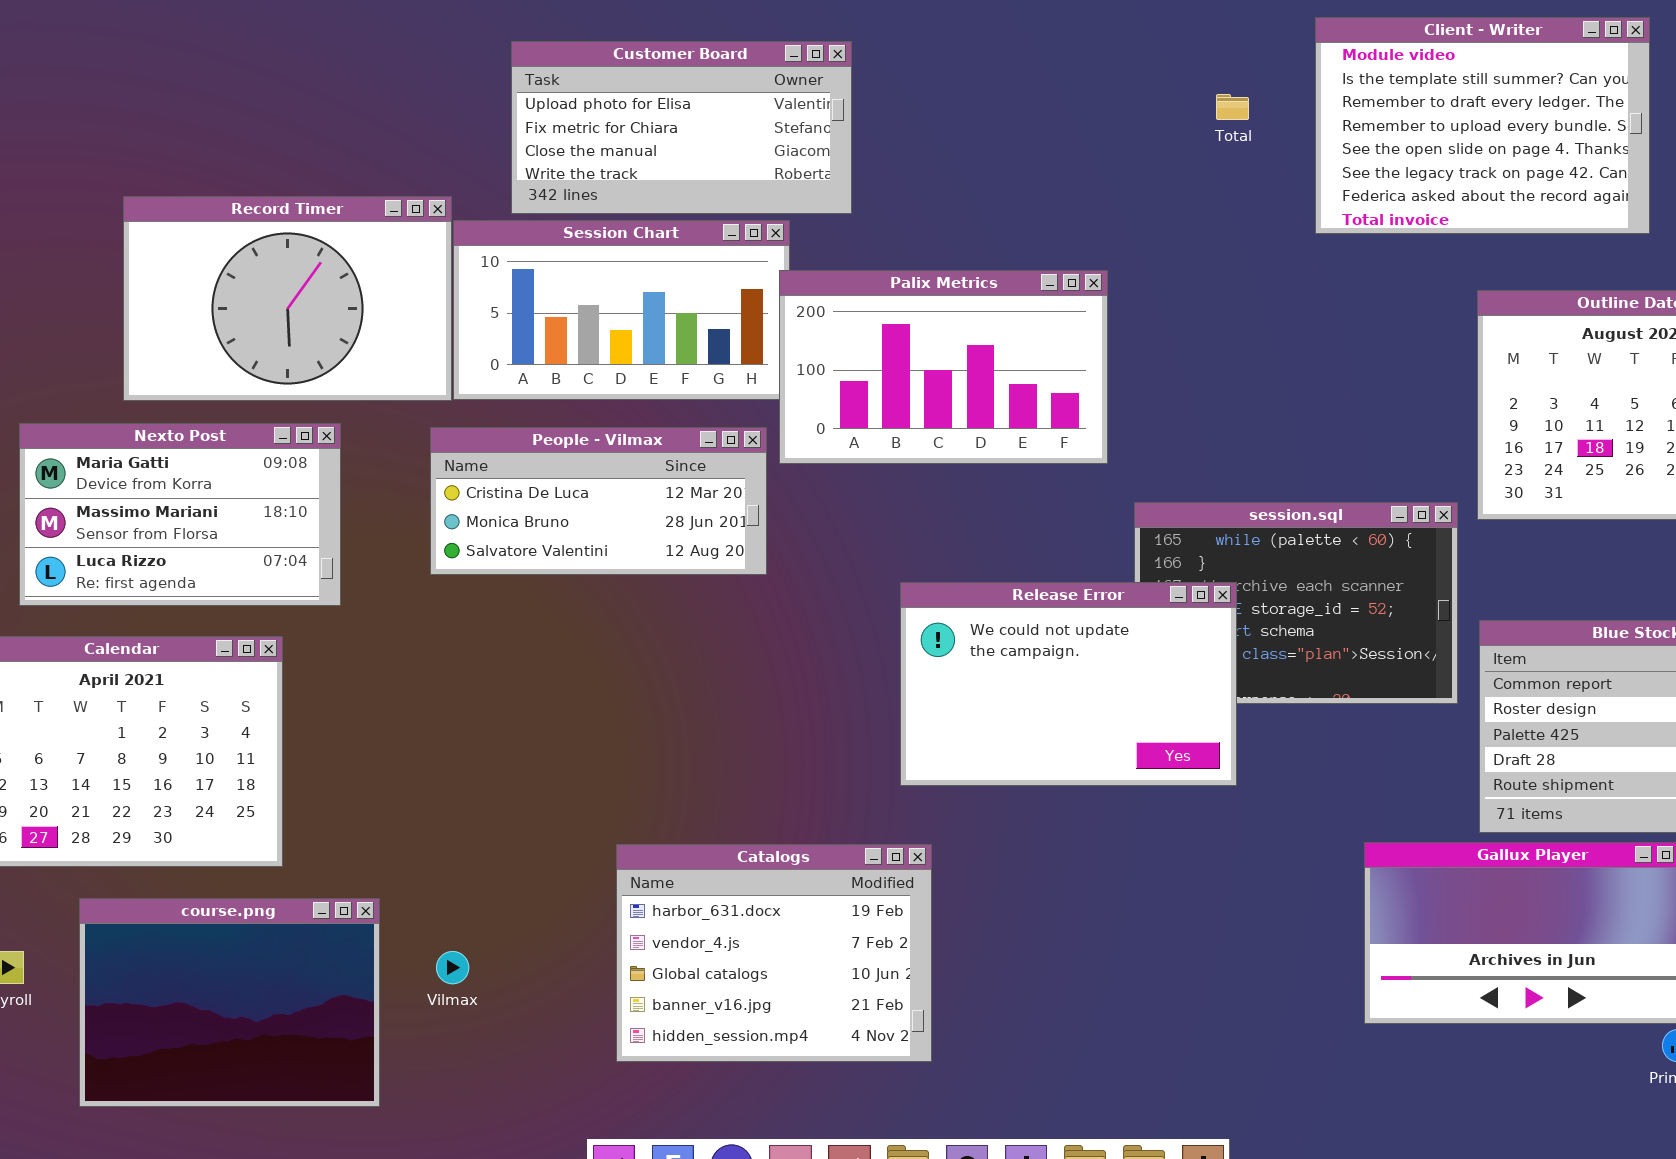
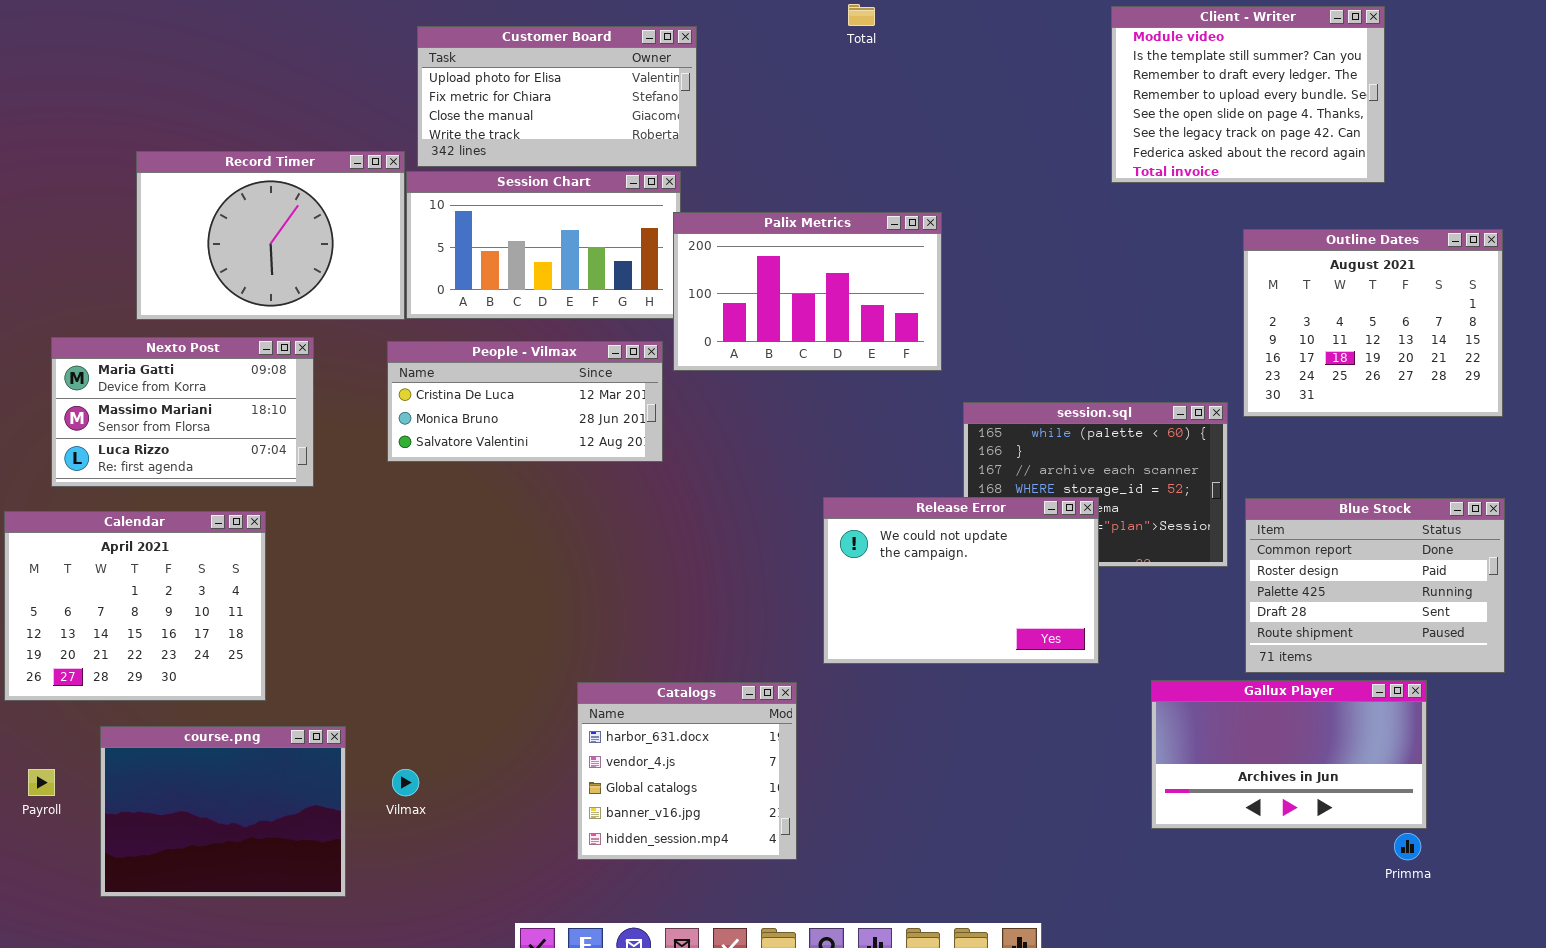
Customer Board: [511,41,852,214] -> [417,26,697,167], moved
Total: [1216,94,1249,120] -> [848,4,875,26], moved
Release Error: [900,582,1237,786] -> [823,497,1099,664], moved
Catalogs: [616,844,932,1062] -> [577,682,797,860], resized

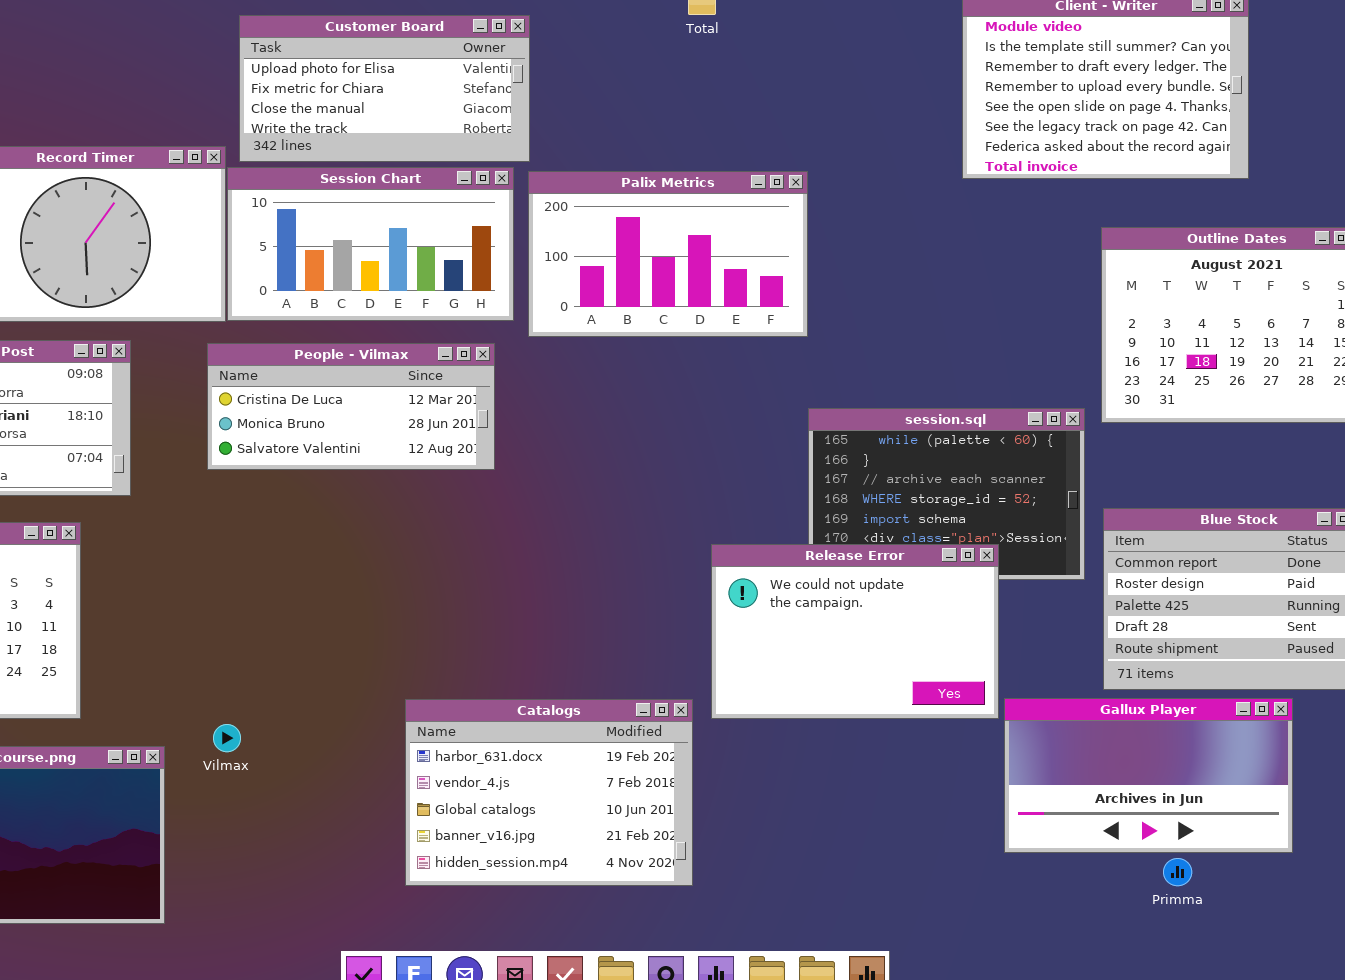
Palix Metrics: [673,212,942,371] -> [528,171,808,337], moved
Release Error: [823,497,1099,664] -> [711,544,999,719], moved
Catalogs: [577,682,797,860] -> [405,699,693,886], resized
Vilmax: [392,769,419,796] -> [213,724,241,752], moved
Primma: [1394,833,1421,860] -> [1163,858,1192,886], moved

